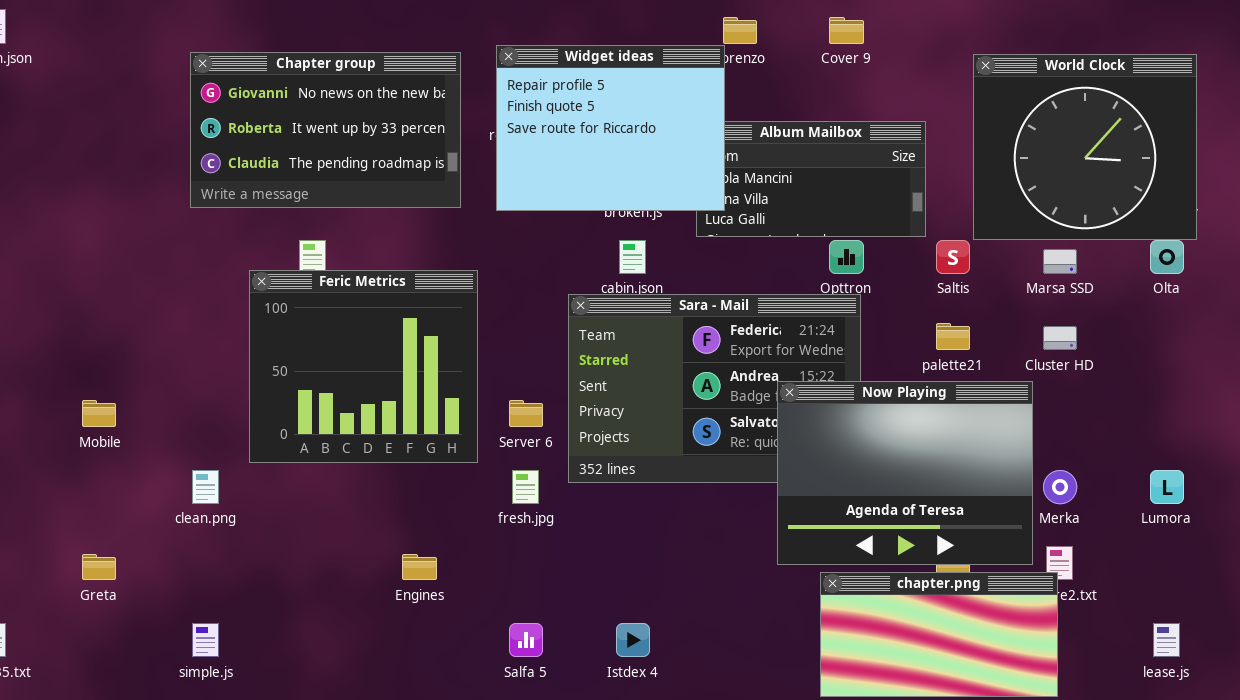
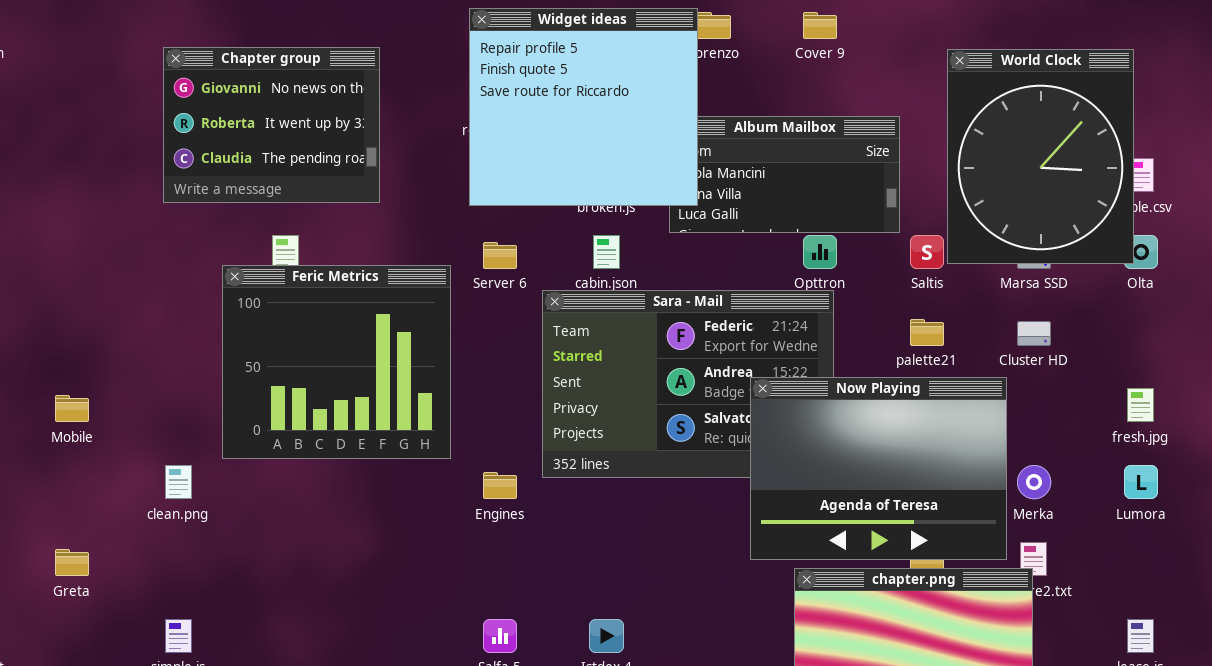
Widget ideas: [496,45,725,211] -> [469,8,698,206], resized
Chapter group: [190,52,461,208] -> [163,47,380,203], resized
World Clock: [973,54,1197,240] -> [947,49,1134,264], resized
Server 6: [509,400,543,427] -> [483,242,517,269], moved
fresh.jpg: [512,470,539,504] -> [1127,388,1154,422], moved
Engines: [402,554,437,580] -> [483,472,517,499], moved

